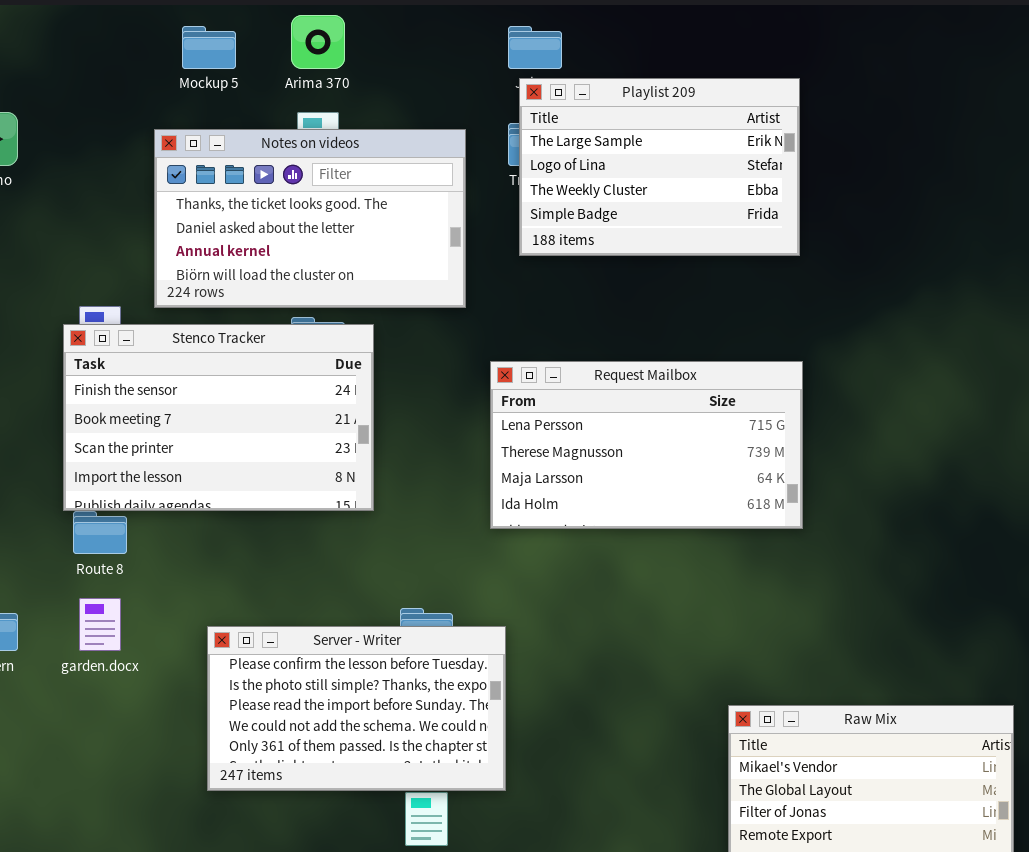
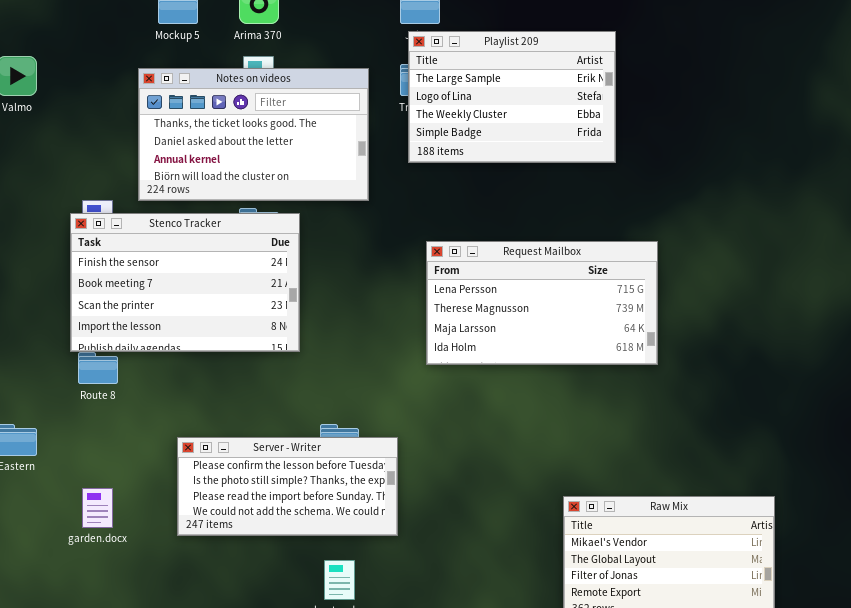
Request Mailbox: [490,361,803,529] -> [426,241,658,365], moved
garden.docx: [79,598,121,651] -> [82,488,113,528], moved
Server - Writer: [207,626,506,791] -> [177,437,398,536], resized

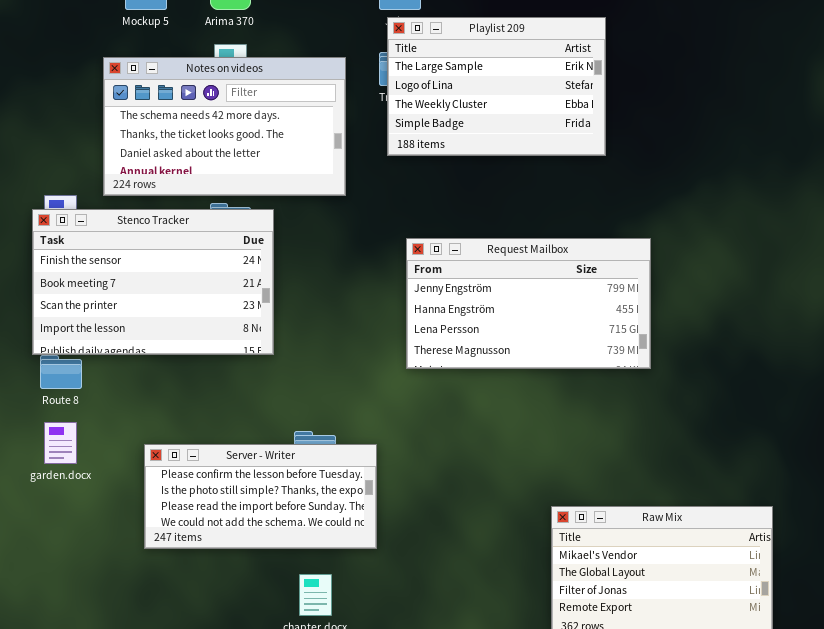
Notes on videos: [138,68,369,201] -> [103,57,346,196], scrolled up 1 row
Request Mailbox: [426,241,658,365] -> [406,238,651,369], scrolled up 2 rows
garden.docx: [82,488,113,528] -> [44,422,77,464], moved

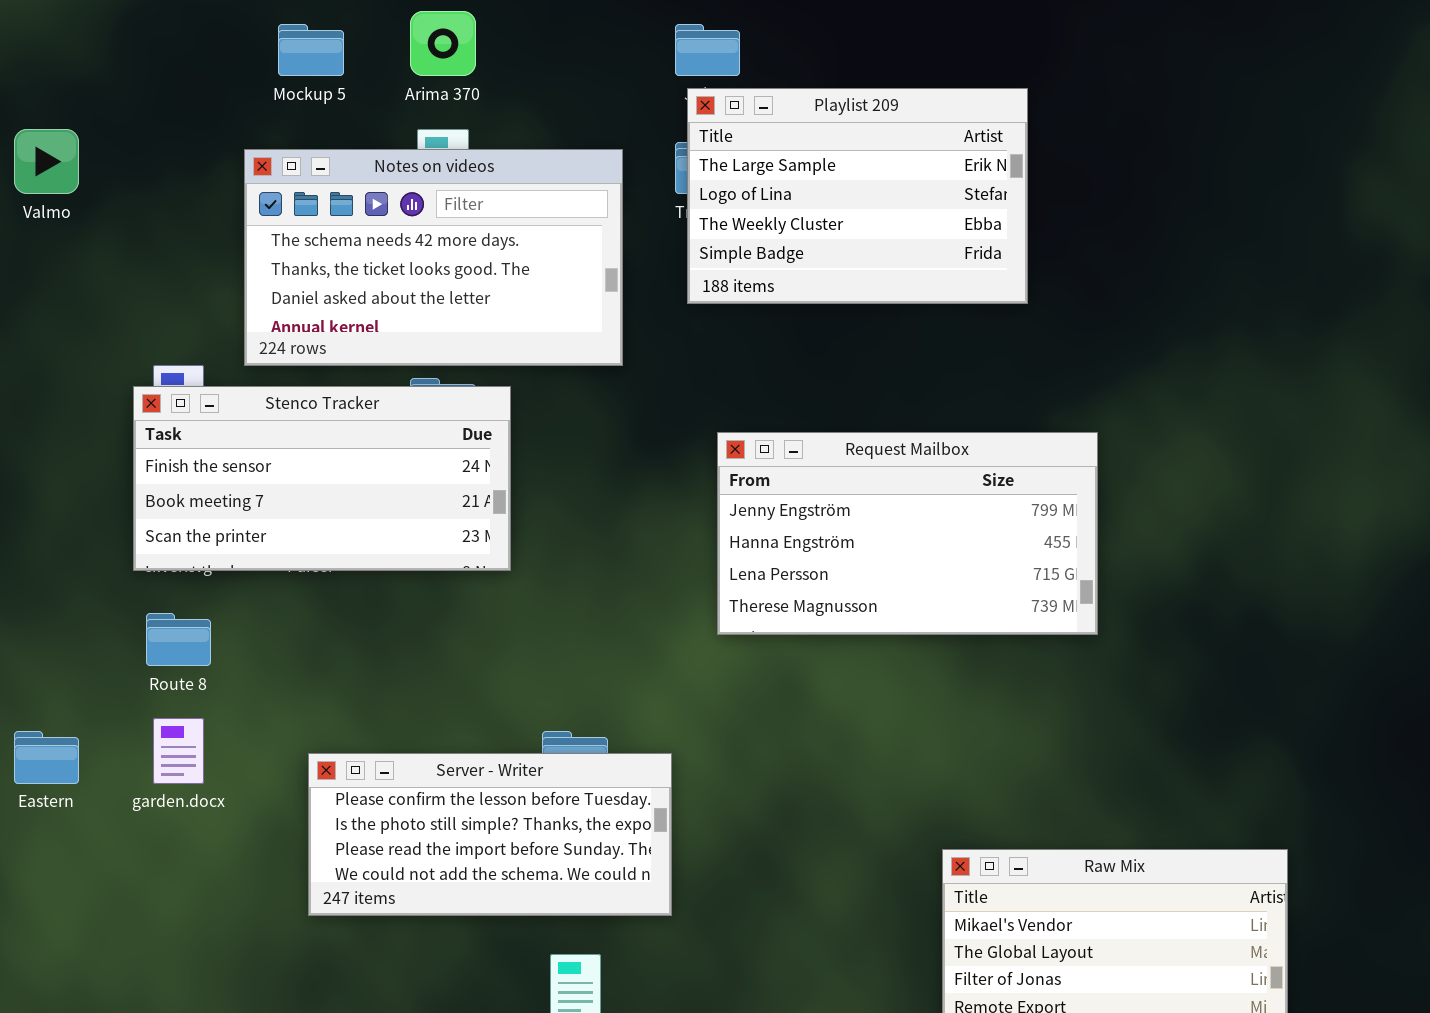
Stenco Tracker: [32,209,274,355] -> [133,386,511,571], resized

